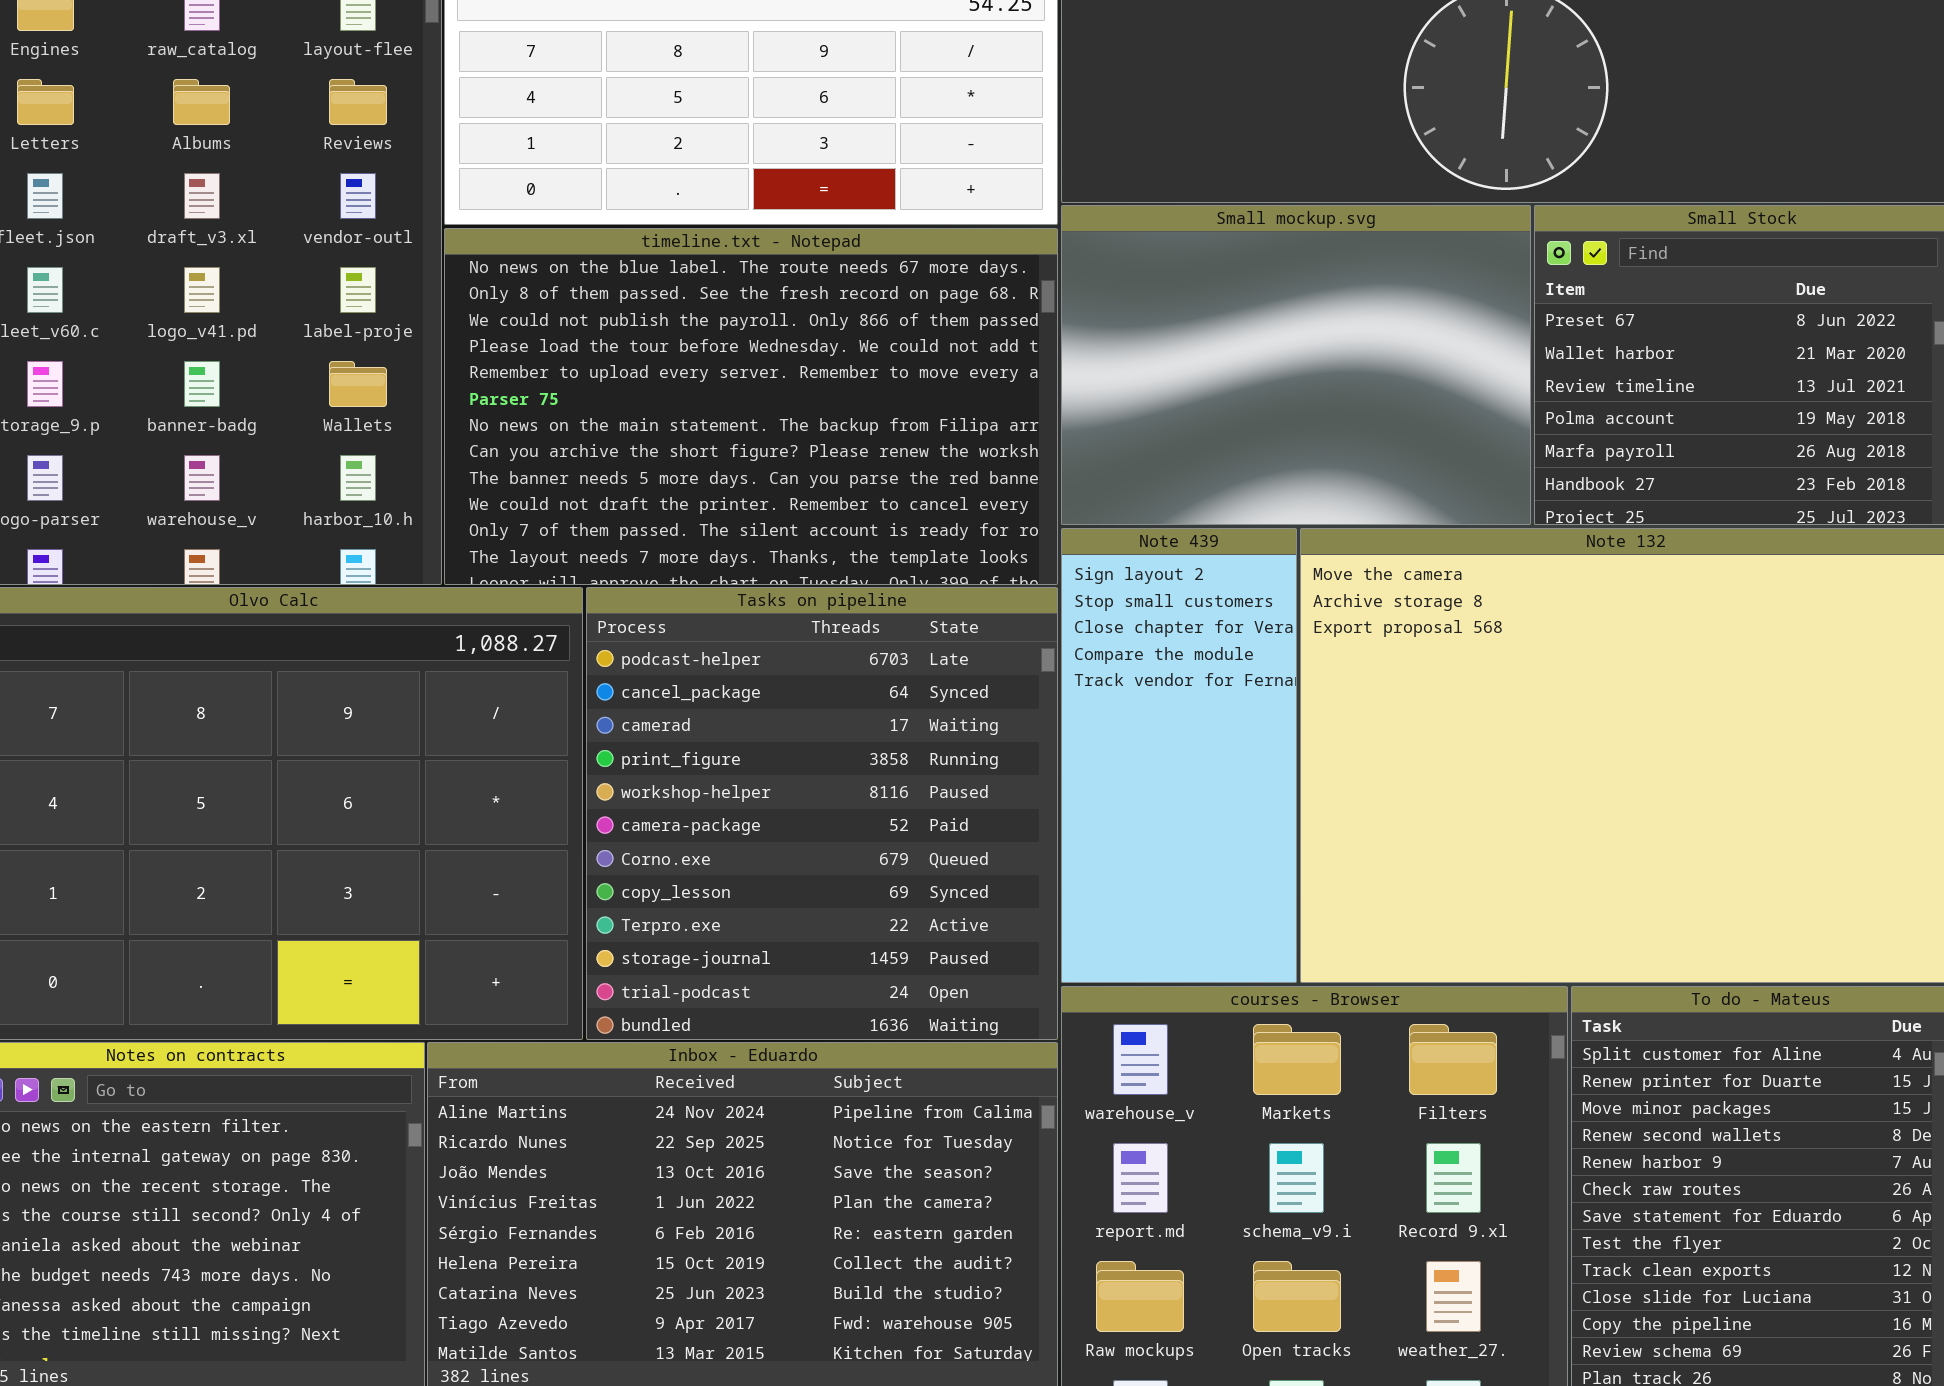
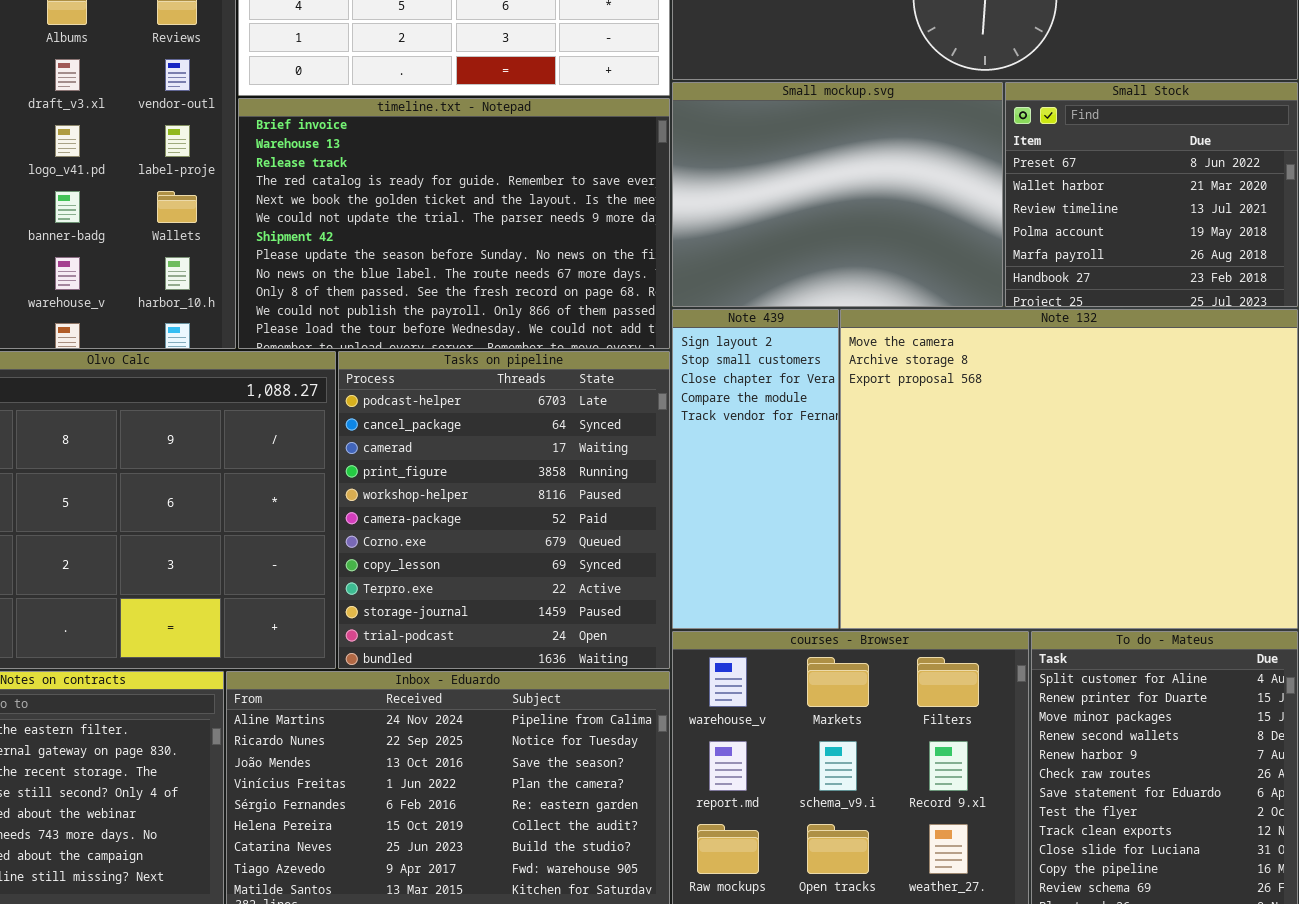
timeline.txt - Notepad: [444,228,1058,585] -> [238,98,670,349], scrolled up 8 rows

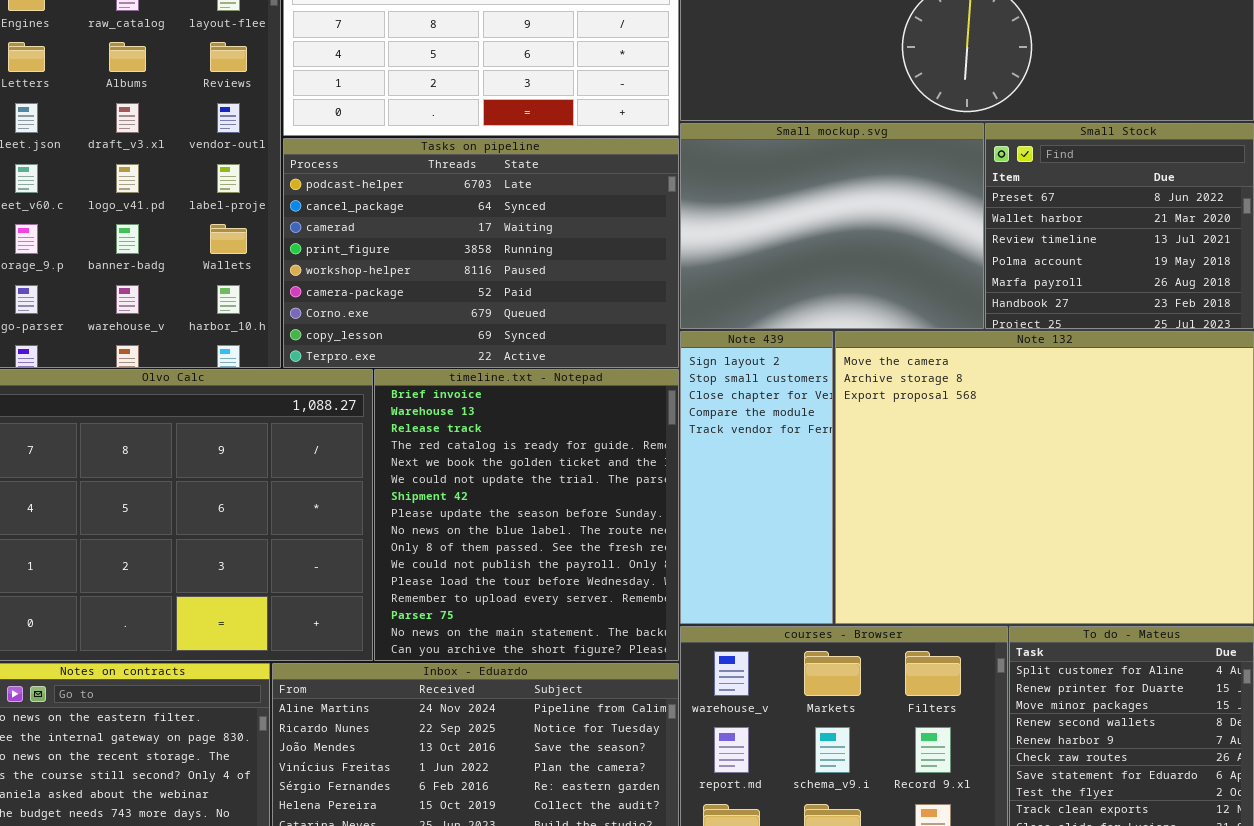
timeline.txt - Notepad: [238,98,670,349] -> [374,369,679,661], moved, resized
Tasks on pipeline: [338,351,670,669] -> [283,138,679,368], moved, resized

